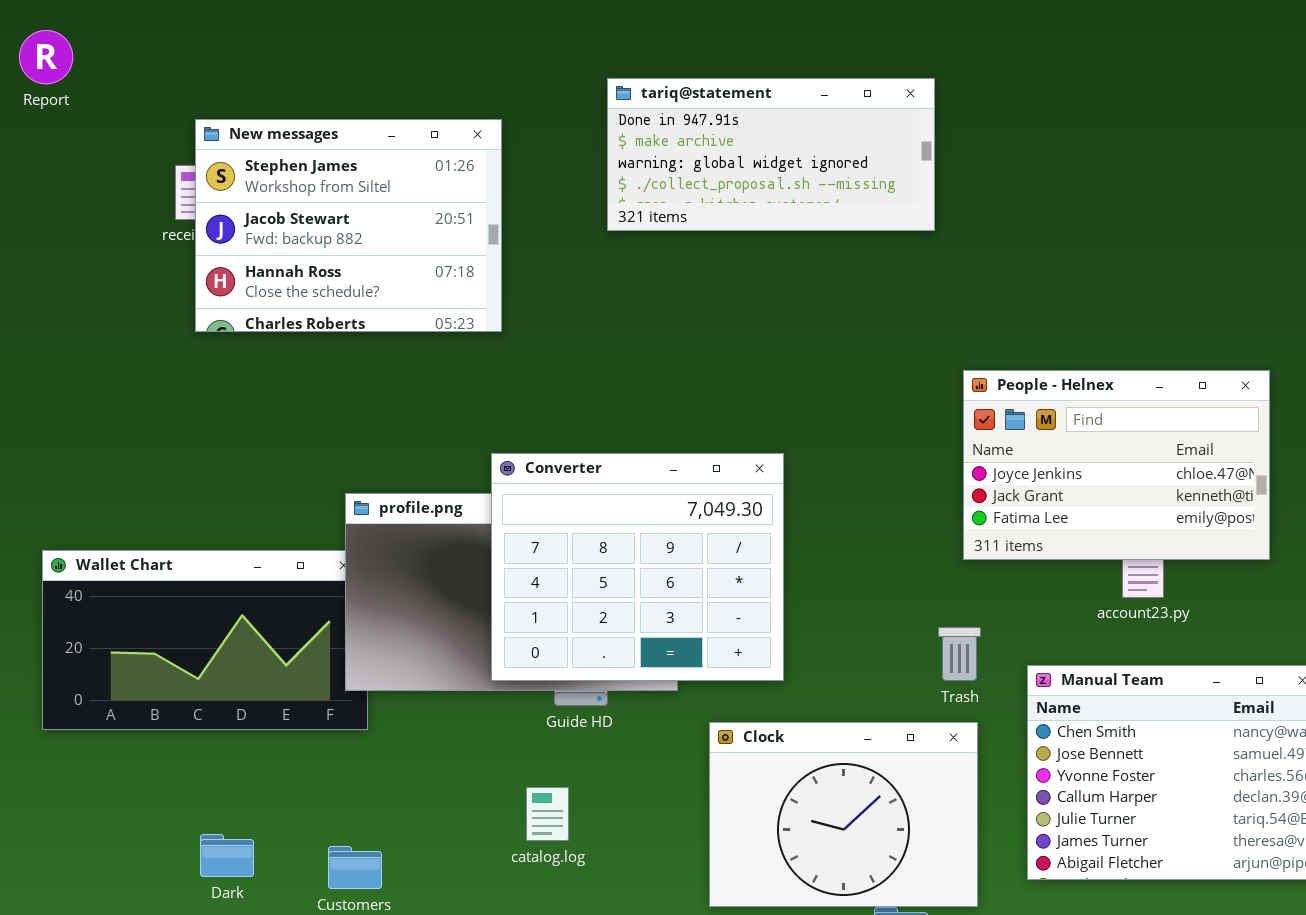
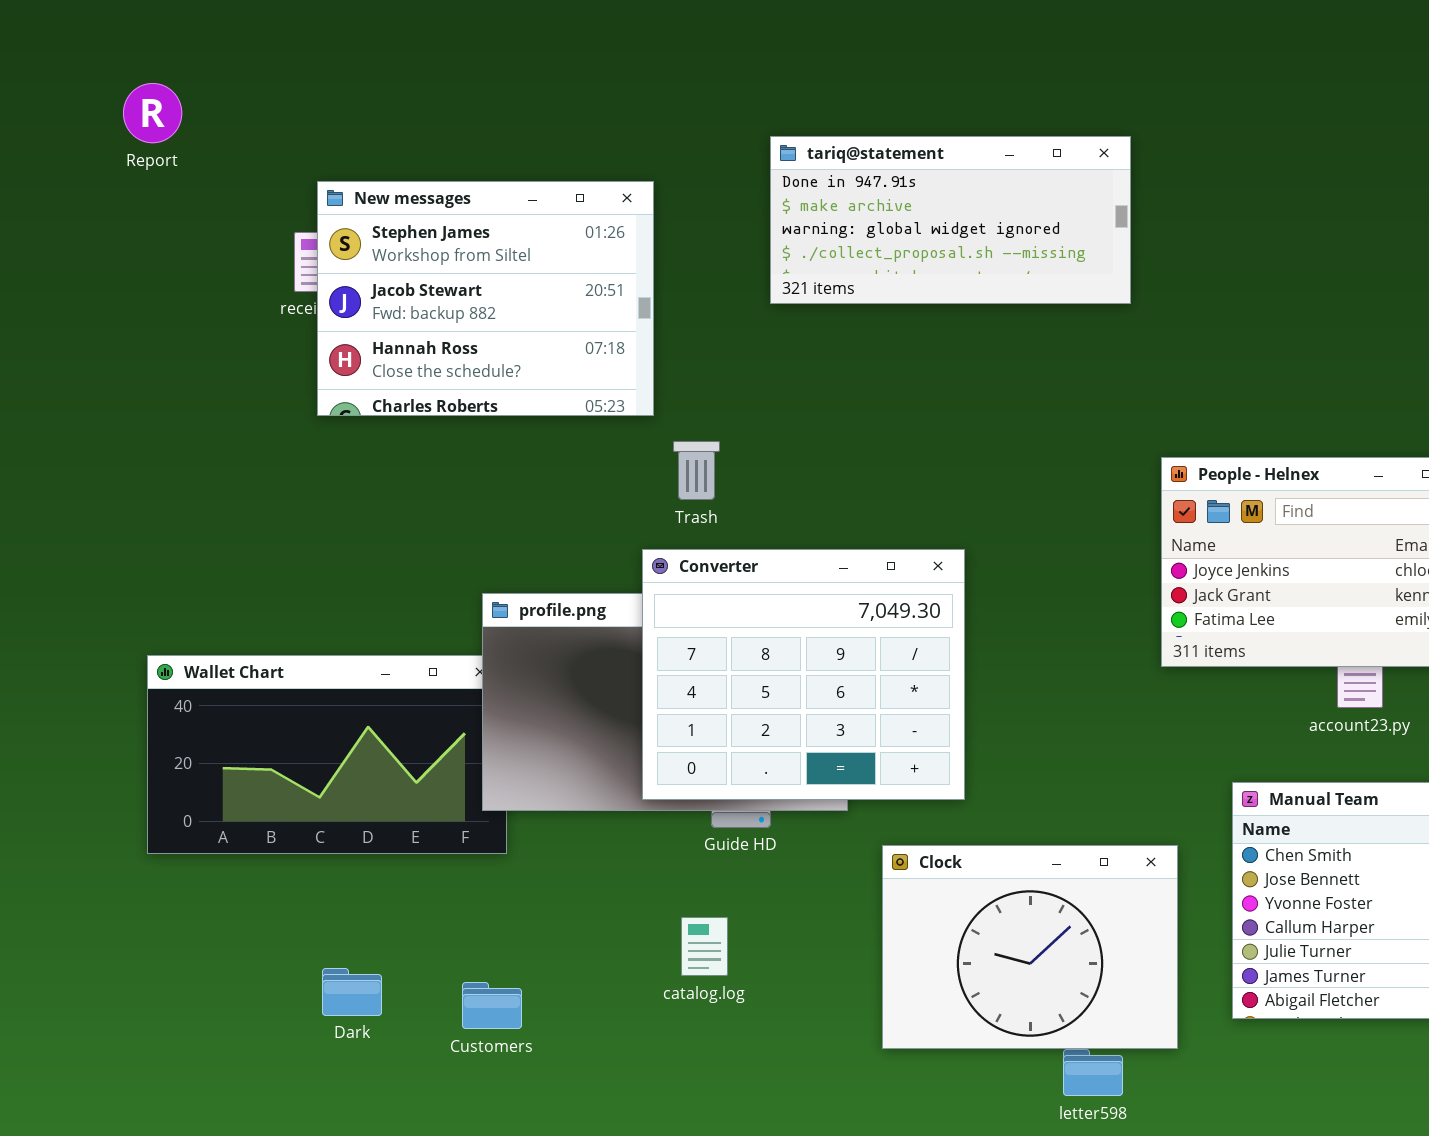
Trash: [938,627,981,681] -> [673,441,720,500], moved

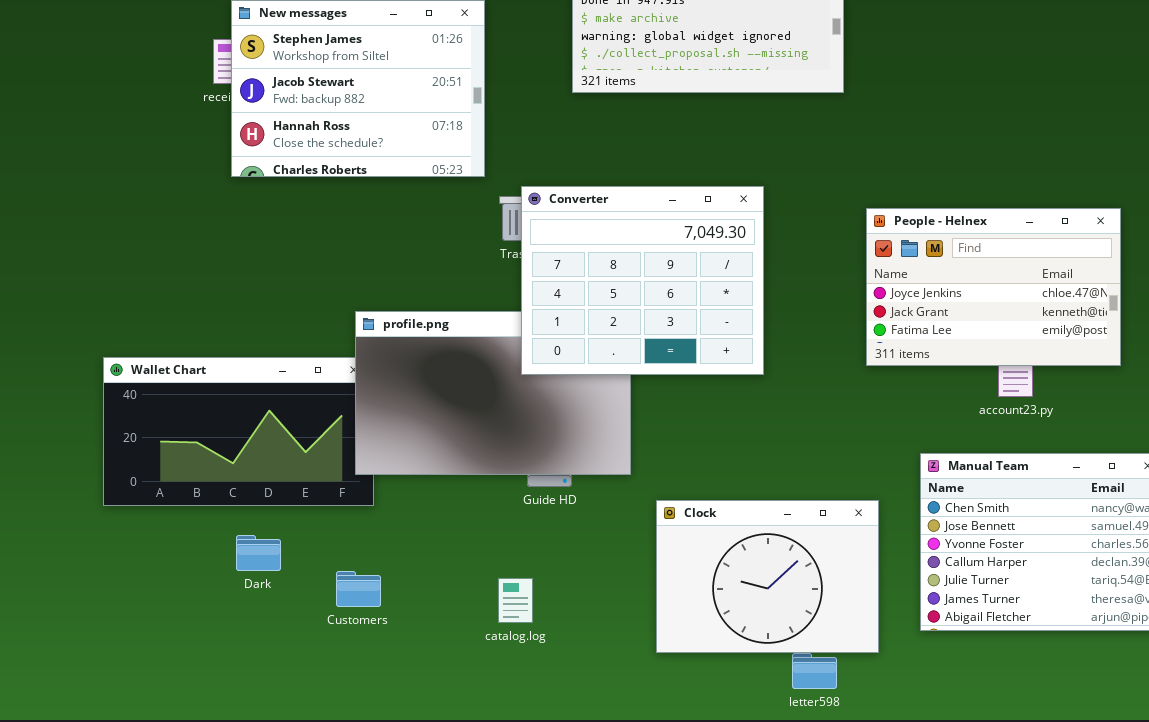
Converter: [642,549,965,800] -> [521,186,764,375], moved
catalog.log: [681,917,728,976] -> [498,578,533,623], moved
Dark: [322,968,382,1016] -> [236,535,281,571], moved
Customers: [462,982,522,1029] -> [336,571,381,607], moved

